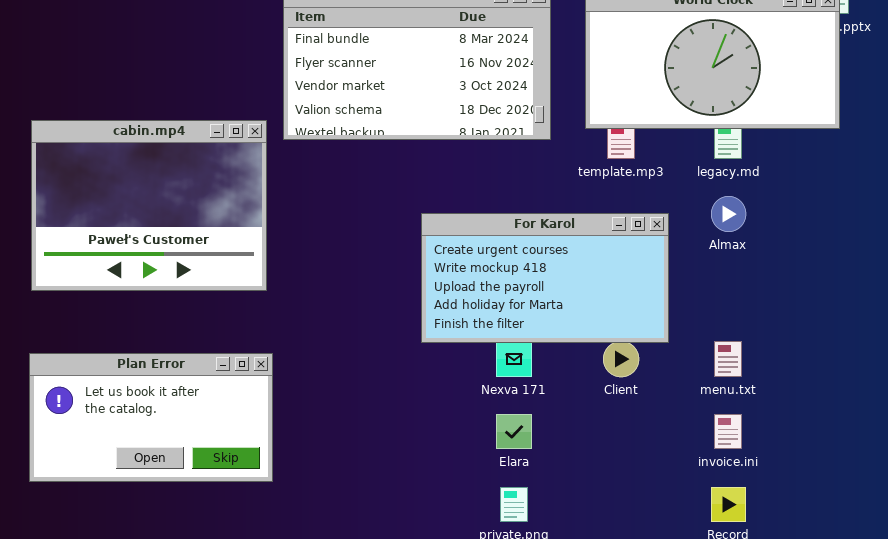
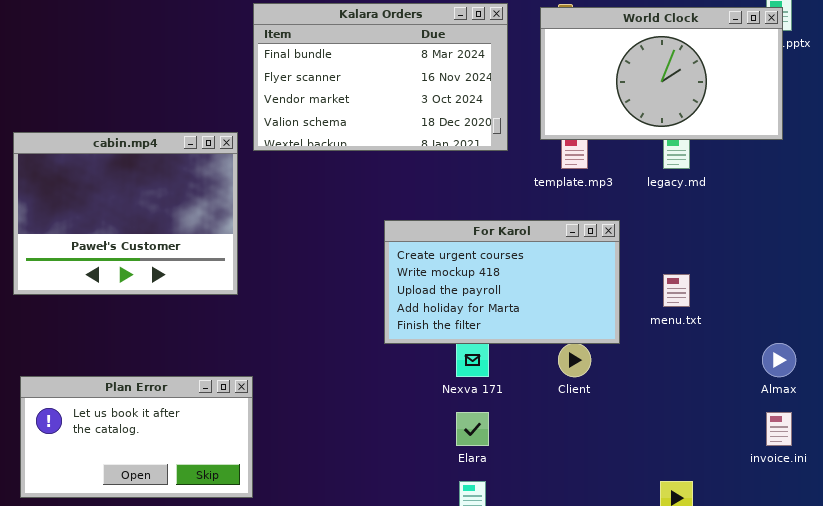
Almax: [711,196,746,232] -> [762,343,796,377], moved
menu.txt: [714,341,742,377] -> [663,274,690,307], moved
Plan Error: [29,353,273,482] -> [20,376,253,498], moved
invoice.ini: [714,414,742,449] -> [766,412,792,446], moved

